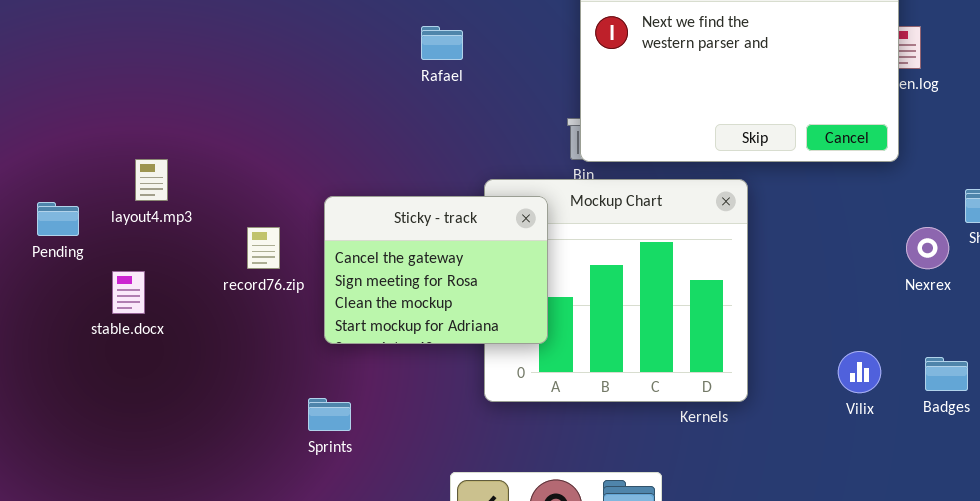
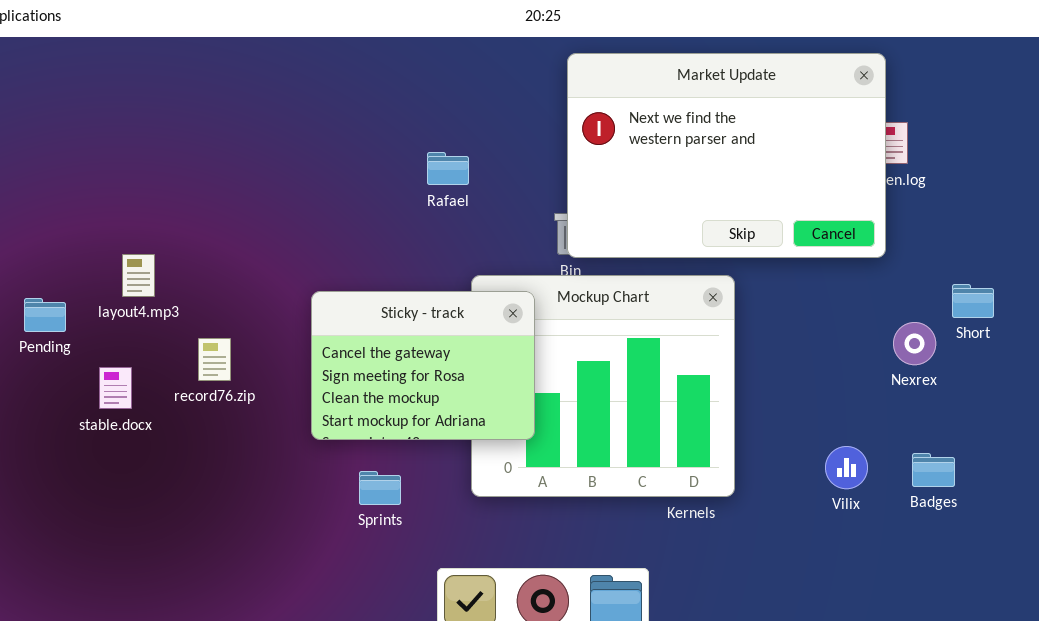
Rafael: [421,26,463,60] -> [427,152,469,185], moved
record76.zip: [247,227,280,269] -> [198,338,231,381], moved
Sprints: [308,398,351,431] -> [359,471,401,505], moved

